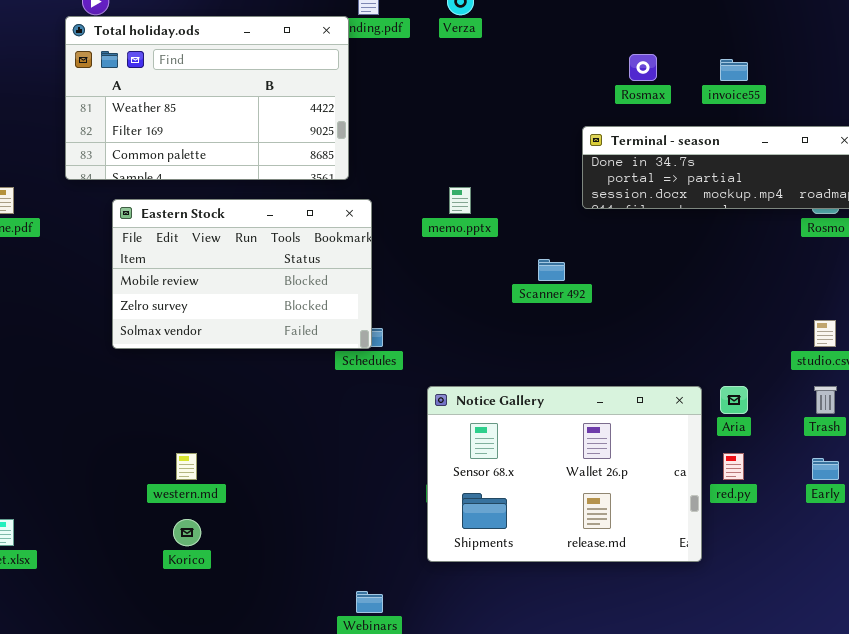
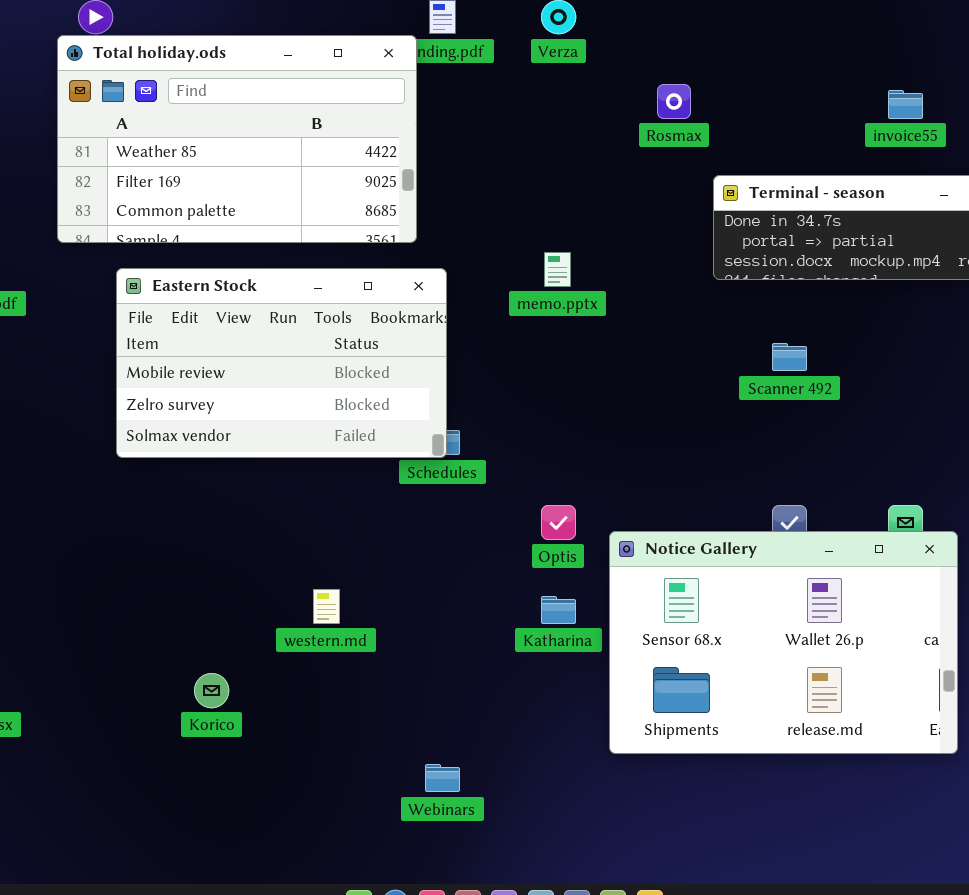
Rosmax: [629,54,657,81] -> [657,84,691,119], moved
Scanner 492: [538,259,565,281] -> [772,343,807,371], moved
Notice Gallery: [427,386,702,562] -> [609,531,958,754], moved
western.md: [176,453,197,480] -> [313,589,340,624], moved

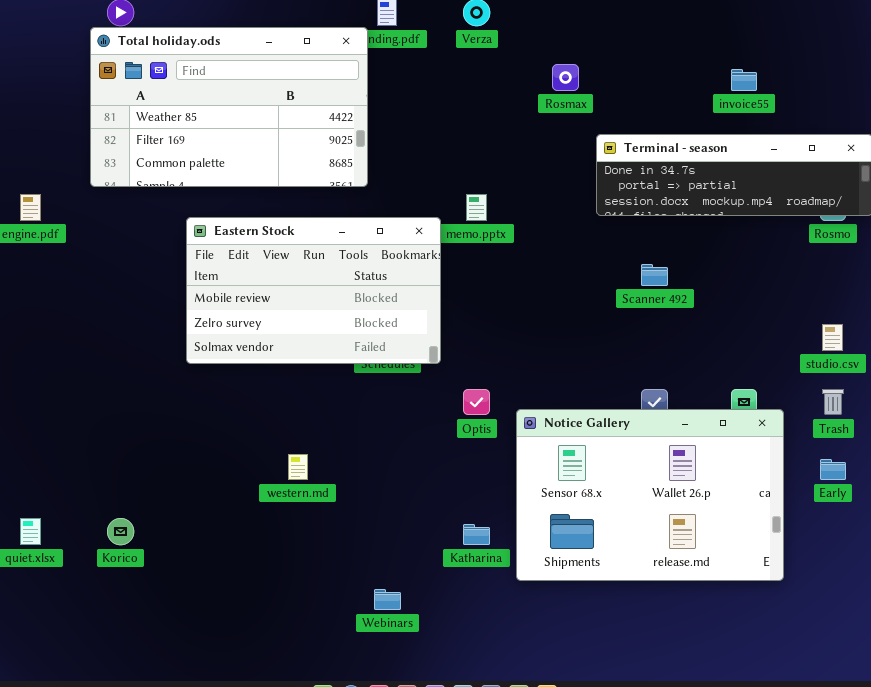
Eastern Stock: [116,268,447,458] -> [186,217,441,364], moved
Katharina: [541,596,576,624] -> [463,524,490,545], moved
Korico: [194,673,229,708] -> [107,518,134,545], moved

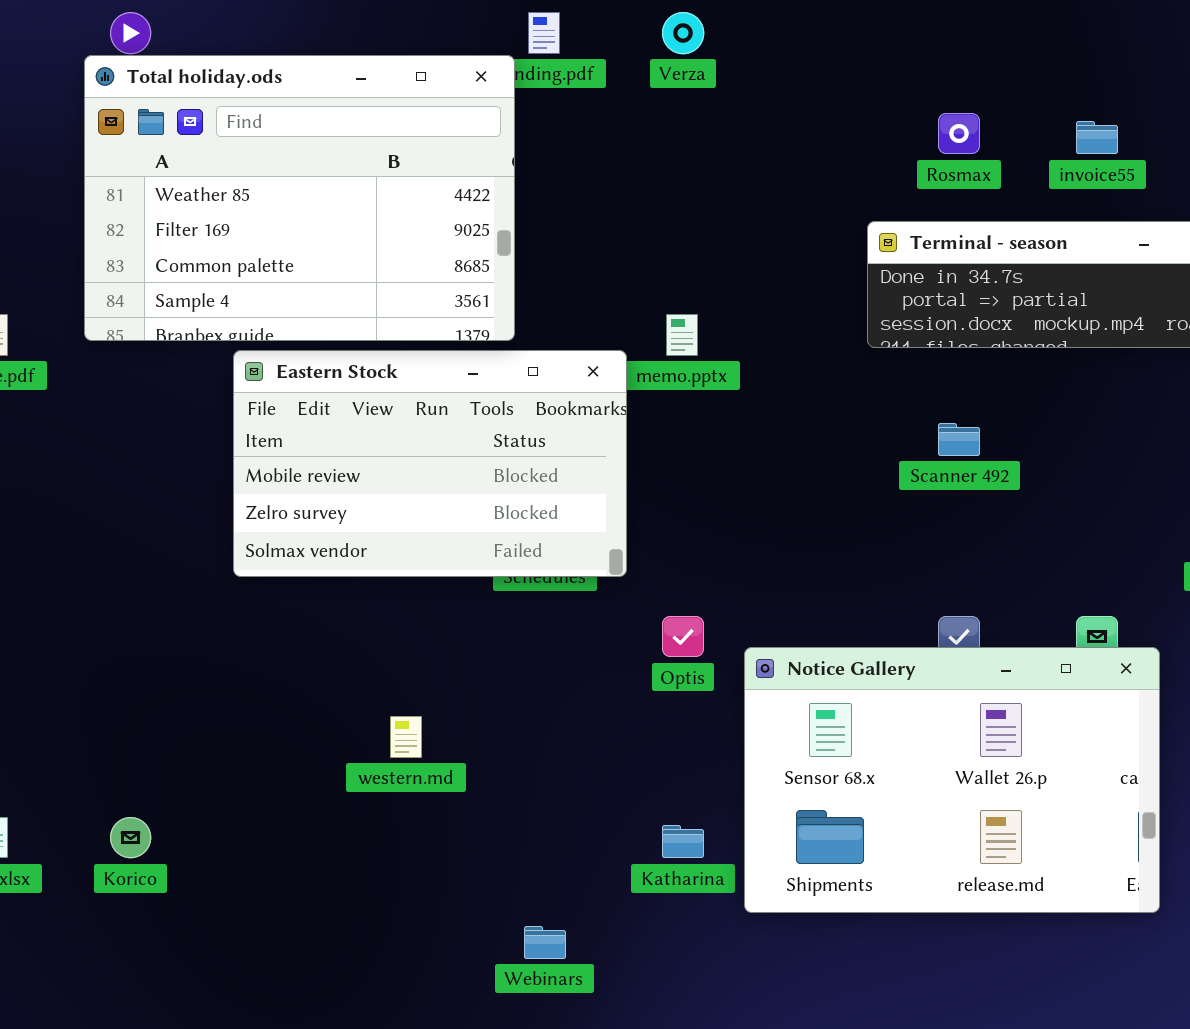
Total holiday.ods: [90,27,368,187] -> [84,55,515,341], resized
Rosmax: [552,64,579,91] -> [938,113,980,154], moved

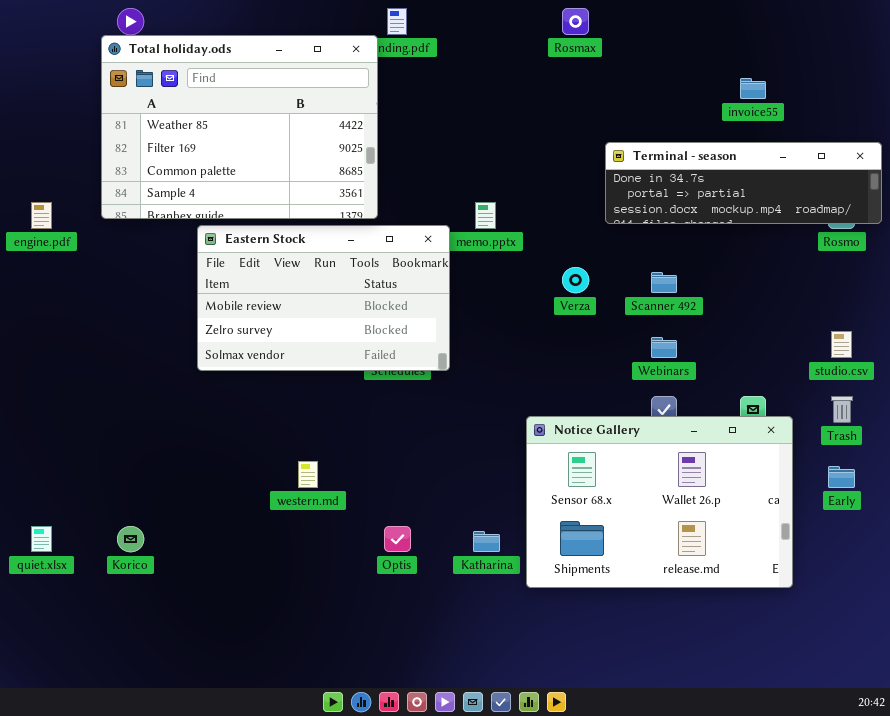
Verza: [662,12,704,54] -> [562,267,589,293], moved
Rosmax: [938,113,980,154] -> [562,8,589,35], moved
Optis: [662,616,704,657] -> [384,526,411,552], moved
Webinars: [524,926,566,959] -> [651,337,677,358], moved

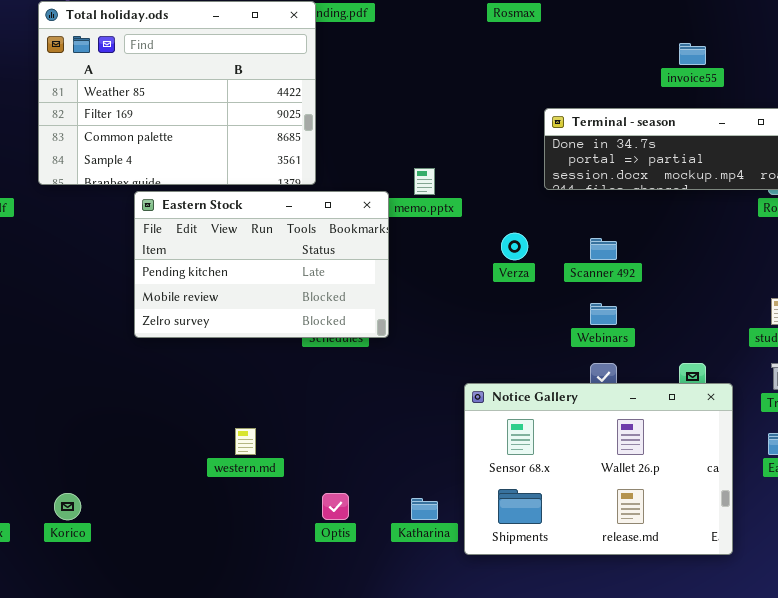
Eastern Stock: [197,225,450,371] -> [134,191,389,338], scrolled up 1 row

